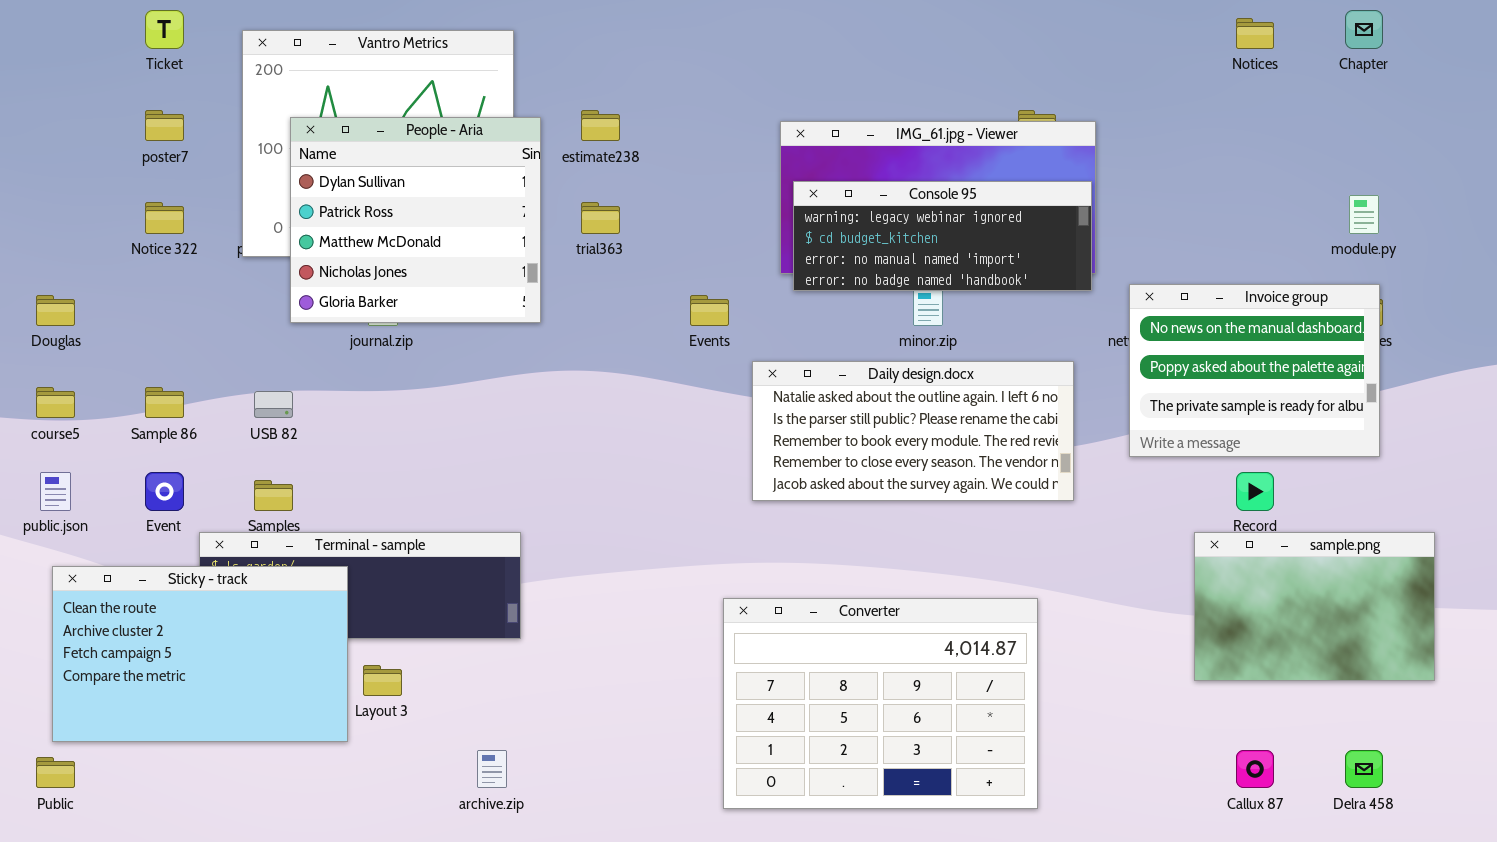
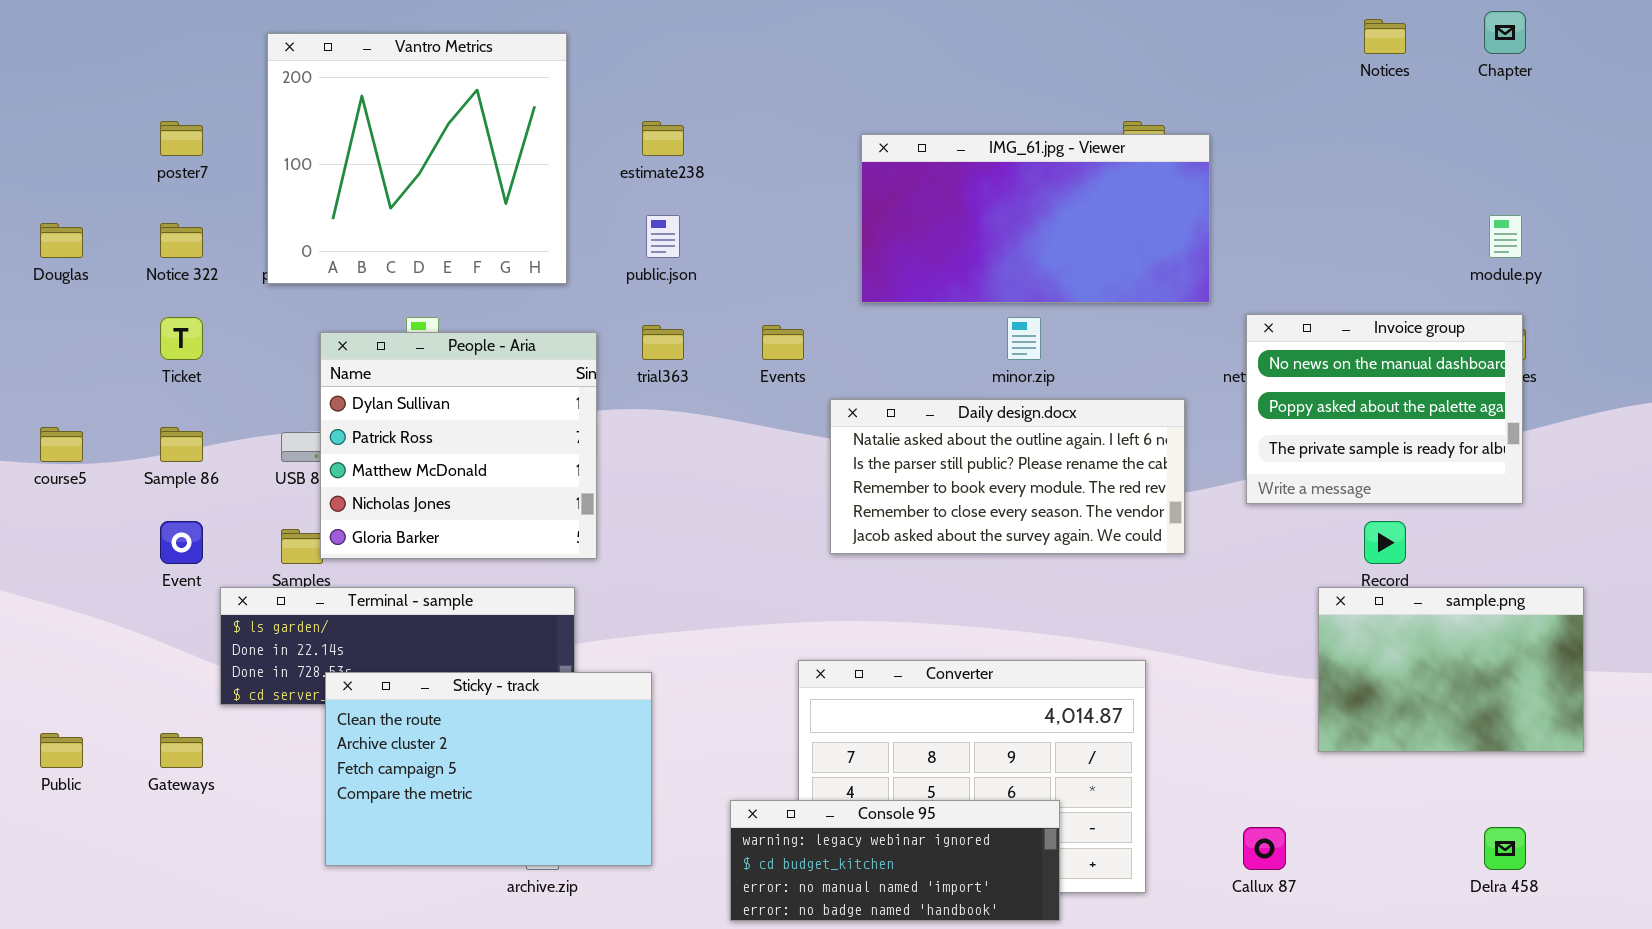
Ticket: [145,10,184,49] -> [160,317,203,360], moved
People - Aria: [290,117,541,323] -> [320,332,597,559], moved
Console 95: [793,181,1092,291] -> [730,800,1060,921], moved
trial363: [581,202,620,234] -> [642,325,684,360], moved
Douglas: [36,295,75,326] -> [40,223,83,258], moved
public.json: [40,472,71,511] -> [646,215,680,258], moved
Sticky - track: [52,566,348,742] -> [325,672,652,866], moved
Callux 87: [1236,750,1274,788] -> [1243,827,1286,870], moved
Public: [36,757,75,788] -> [40,733,83,768], moved

